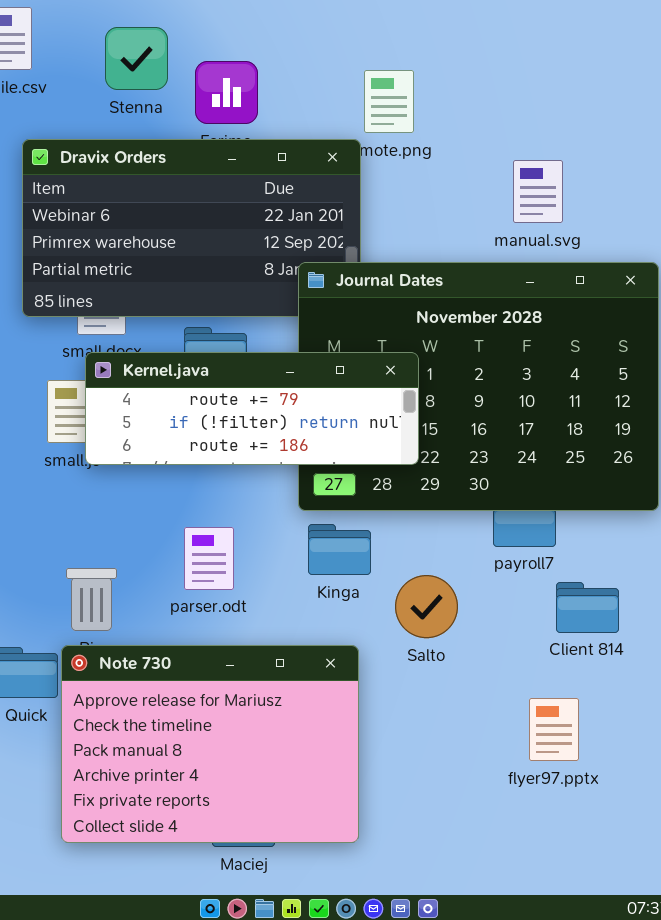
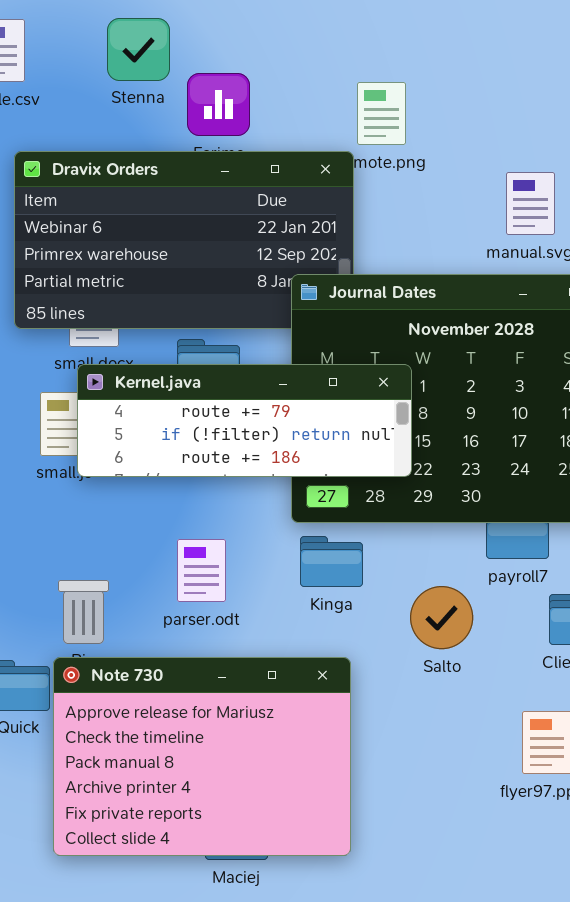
Stenna: [105,27,168,90] -> [107,18,170,81], moved
Salto: [395,575,458,638] -> [410,586,473,649], moved

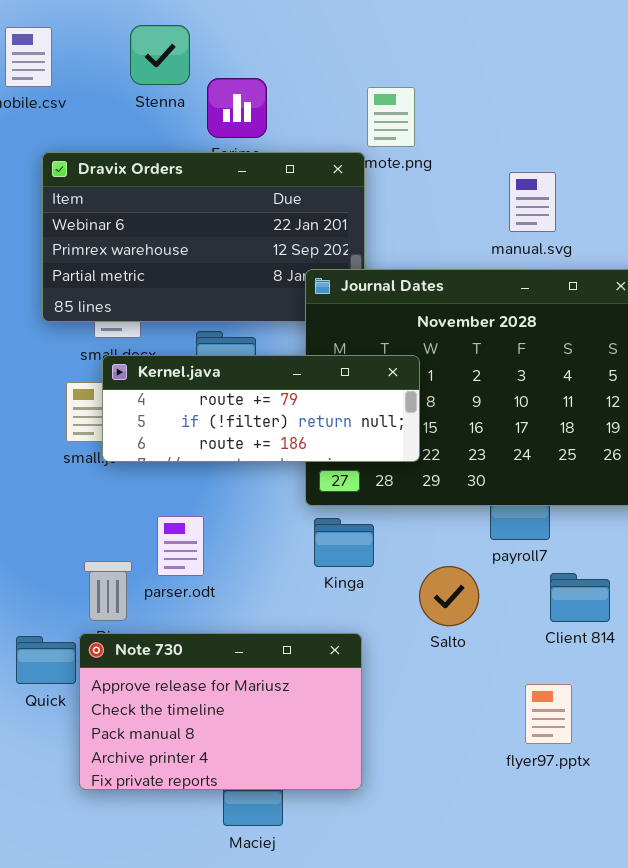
parser.odt: [177,539,226,602] -> [157,516,204,576], moved
Note 730: [53,657,351,856] -> [79,633,362,790], resized

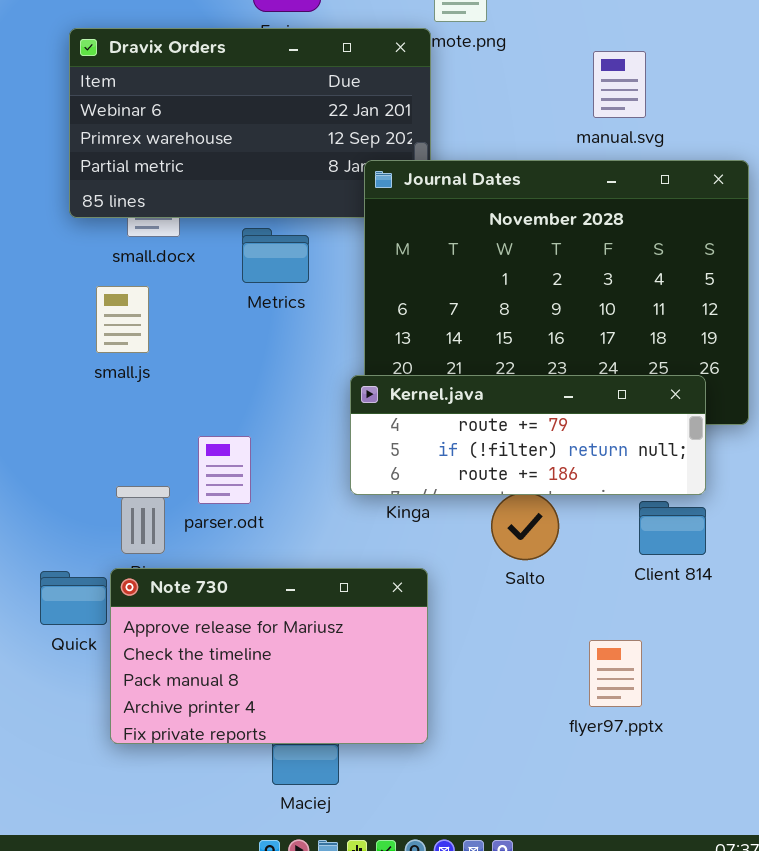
Kernel.java: [102,355,420,462] -> [350,375,706,495], moved
flyer97.pptx: [525,684,572,744] -> [589,640,642,707], moved

